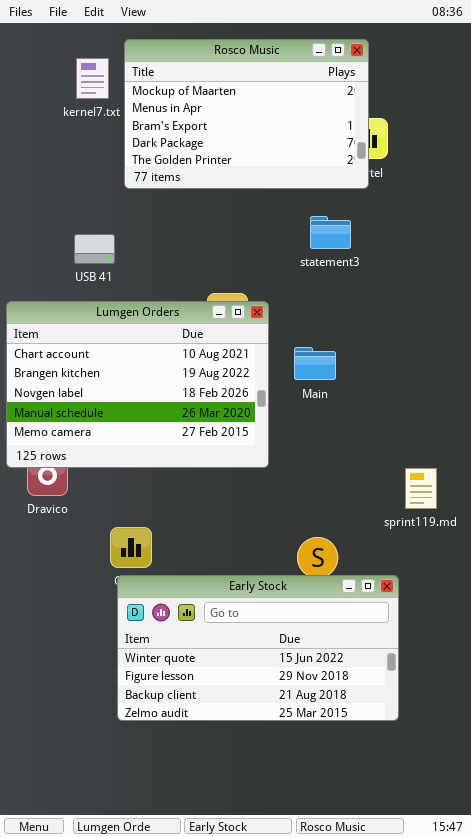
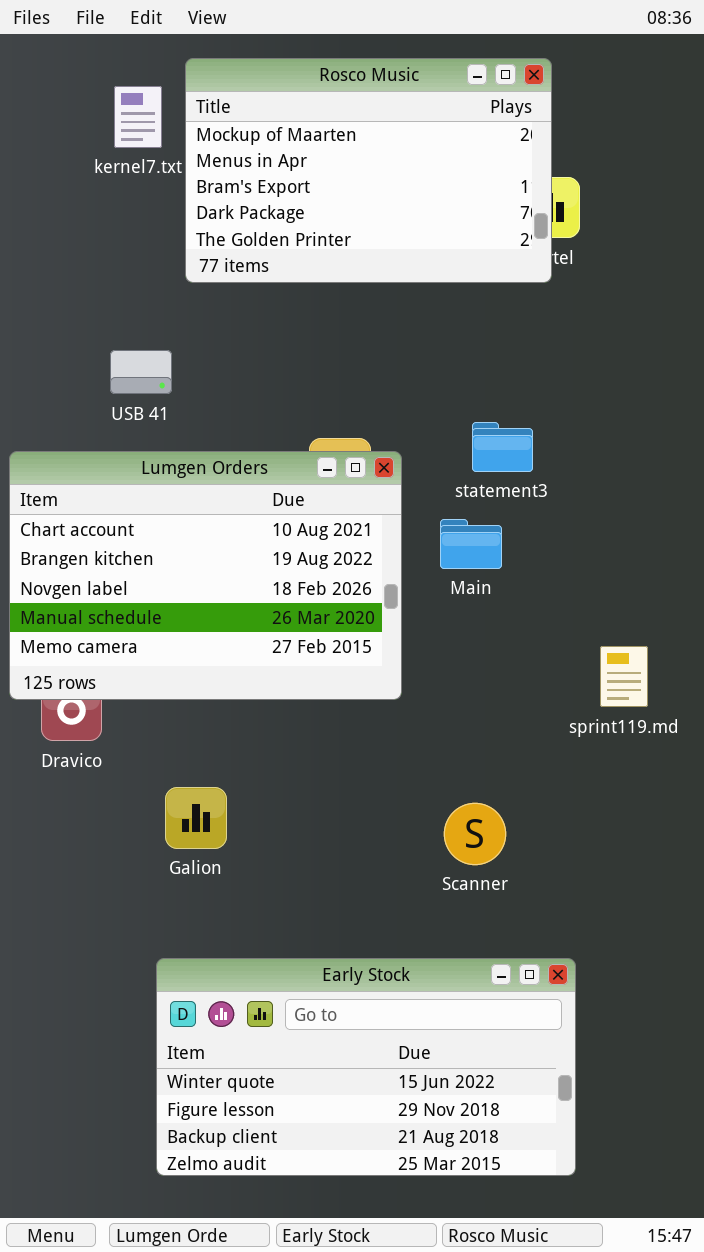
statement3: [310,216,351,249] -> [472,422,533,472], moved
sprint119.md: [405,468,437,509] -> [600,646,648,707], moved
Early Stock: [117,575,399,721] -> [156,958,576,1176], moved

